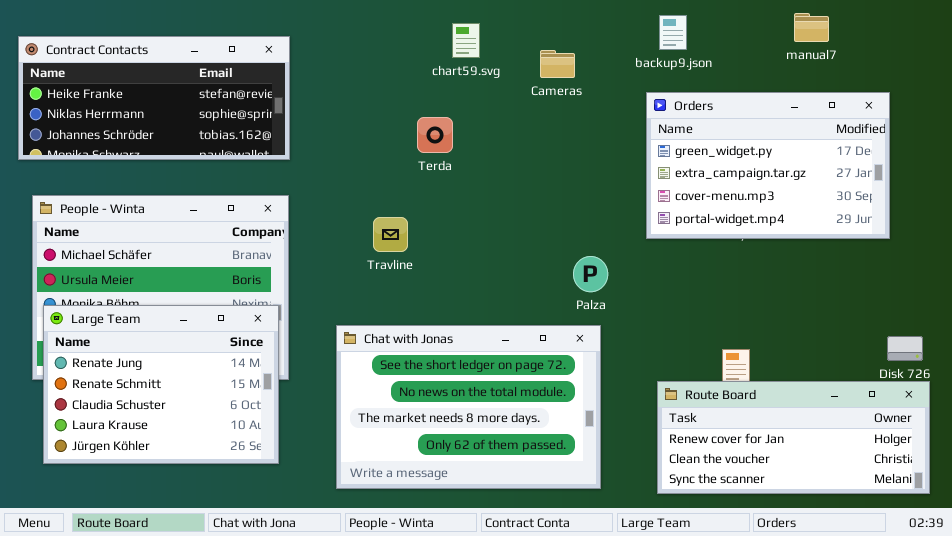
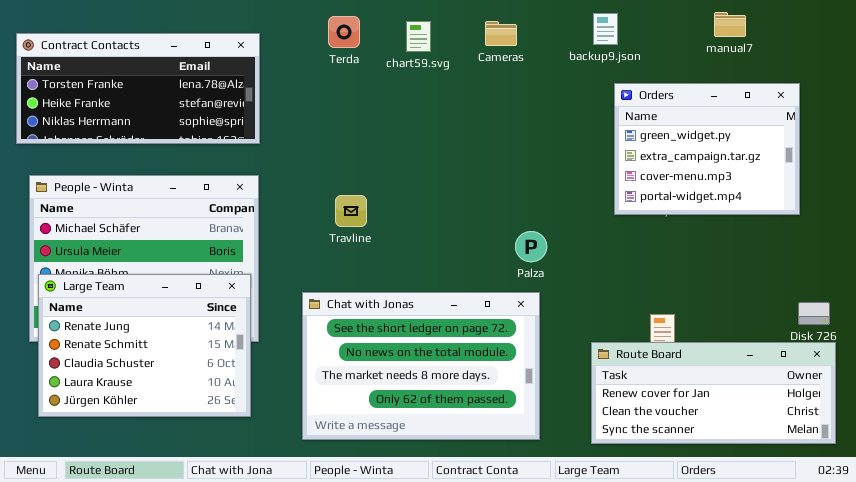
Contract Contacts: [18,36,290,160] -> [16,33,260,144], scrolled up 1 row
Cameras: [540,50,575,78] -> [485,21,517,46], moved
Orders: [646,92,890,239] -> [614,83,800,215], resized
Terda: [417,117,453,153] -> [328,16,360,48], moved

